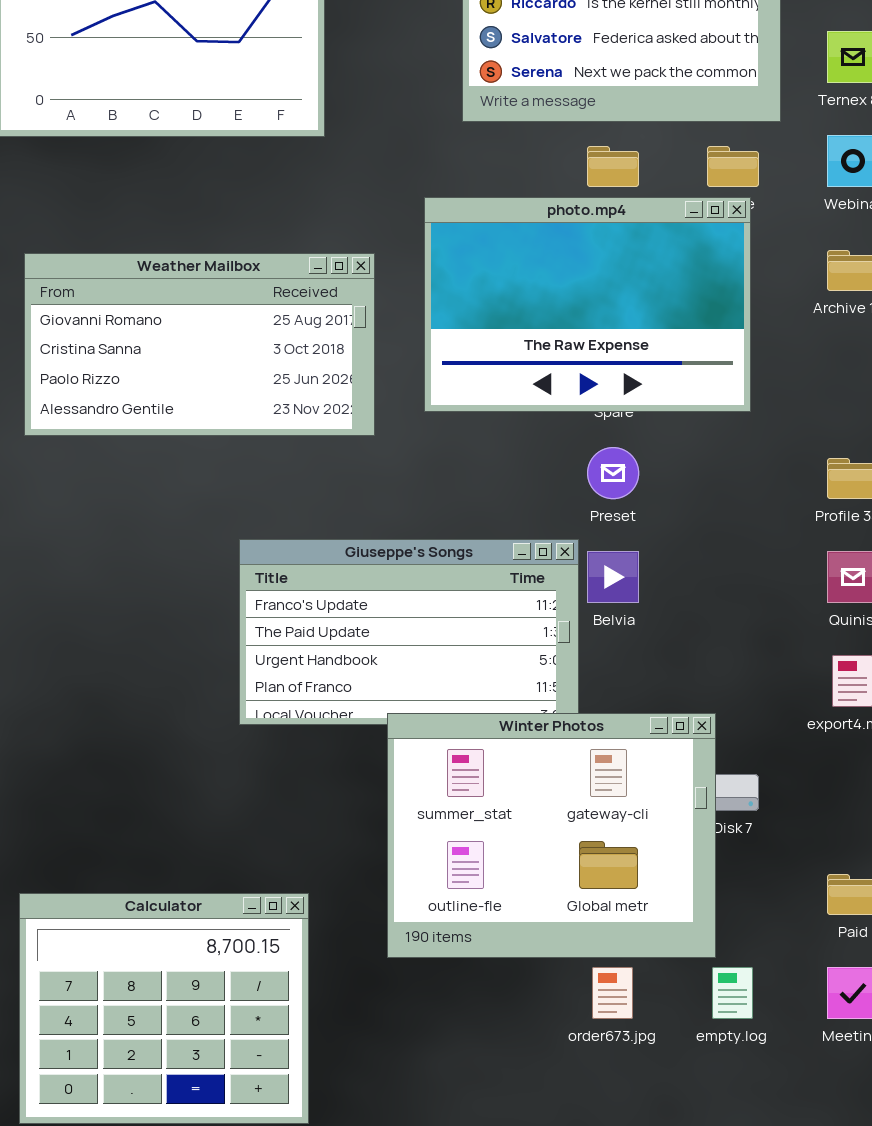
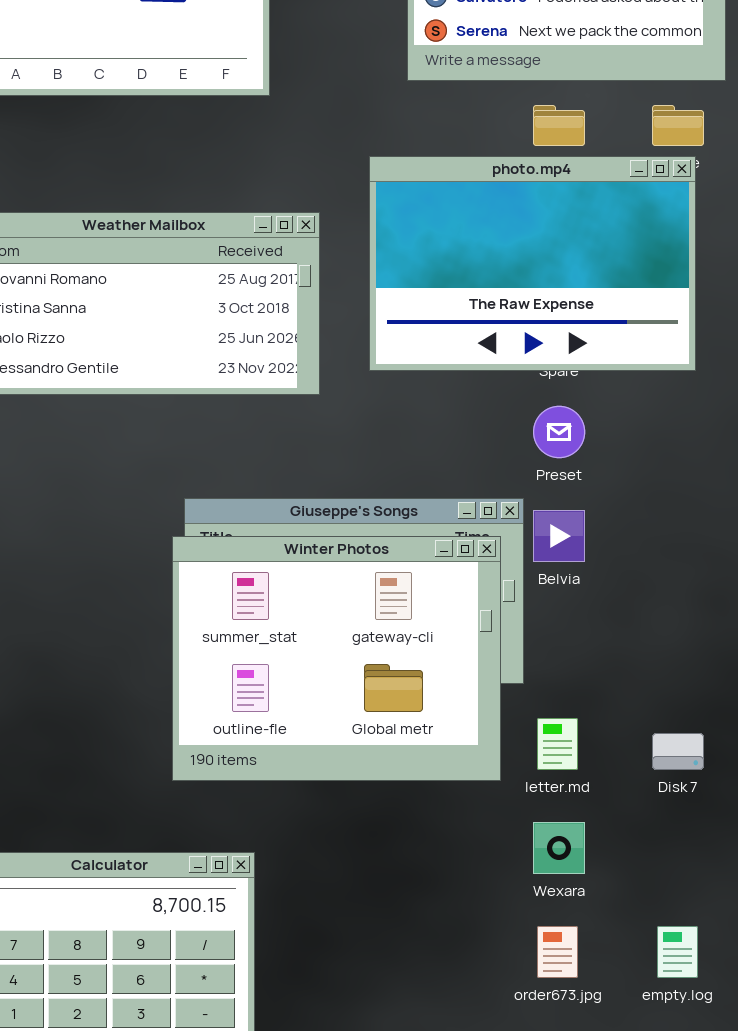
Winter Photos: [387,713,716,958] -> [172,536,501,781], moved

